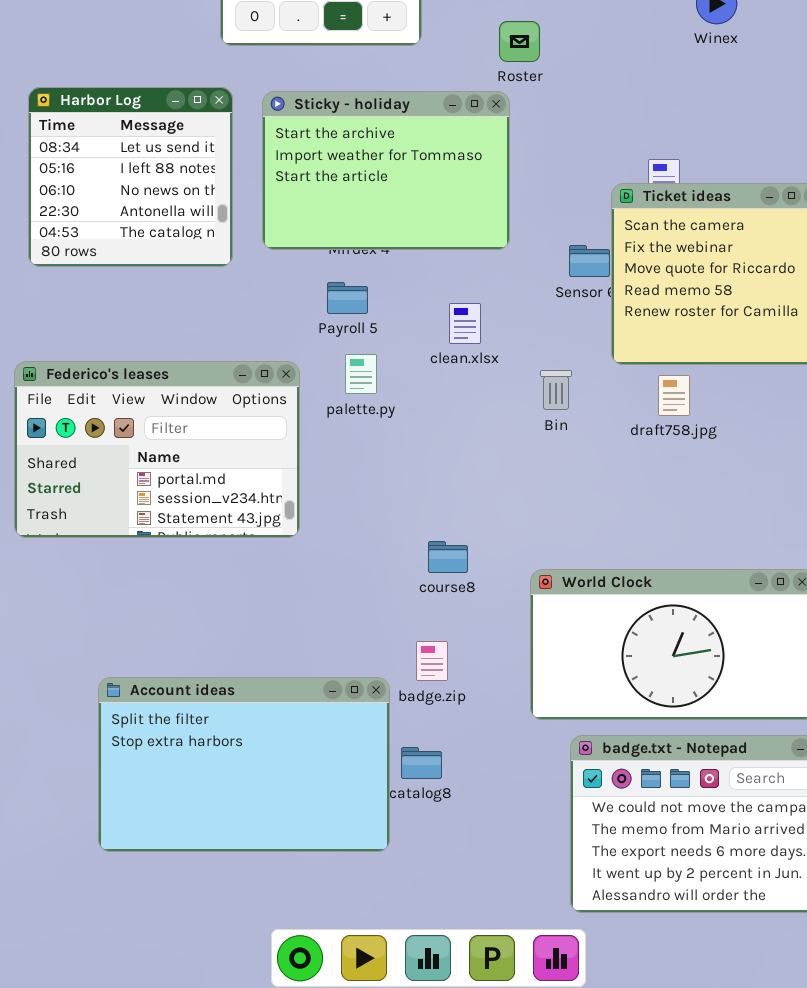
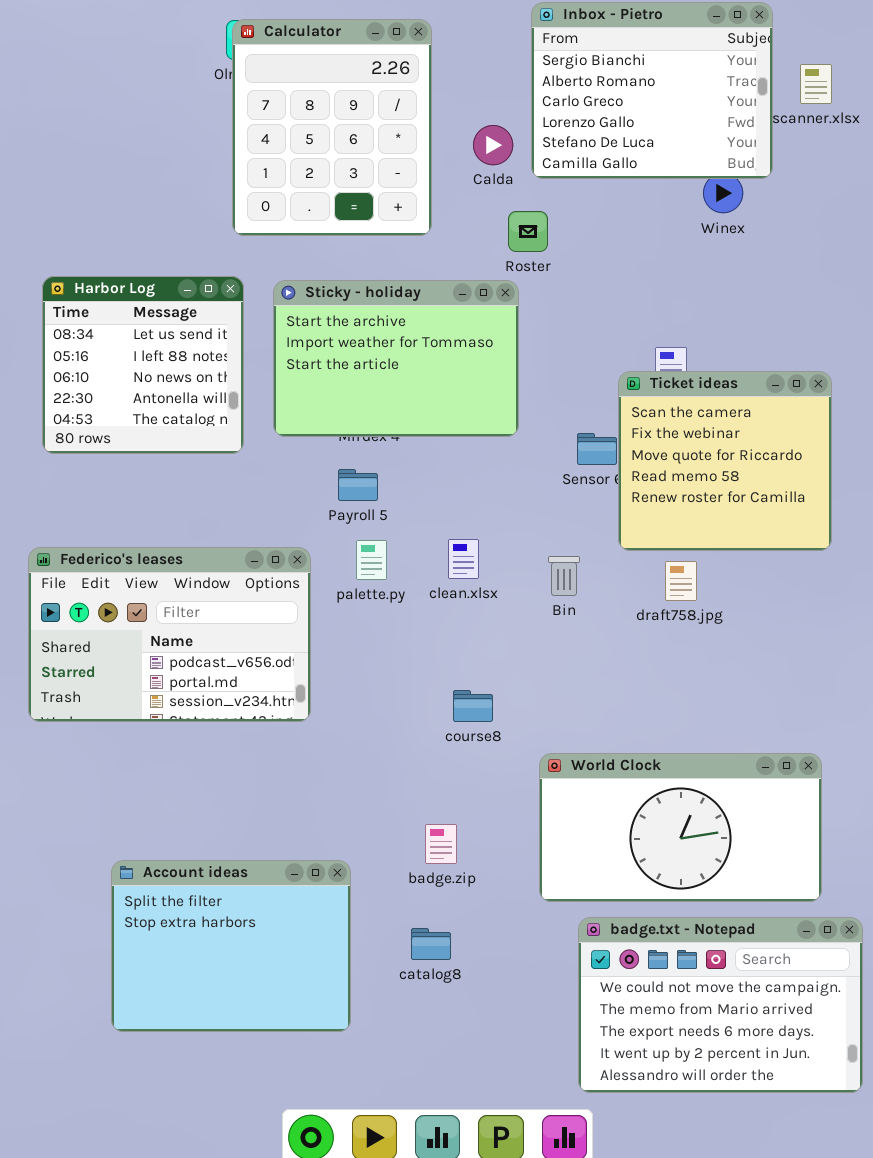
clean.xlsx: [449,303,481,344] -> [448,539,479,579], moved
Federico's leases: [14,361,300,538] -> [28,547,311,722], scrolled up 1 row
course8: [428,541,468,573] -> [453,690,493,722], moved
Account ideas: [98,677,390,852] -> [111,860,351,1032], resized

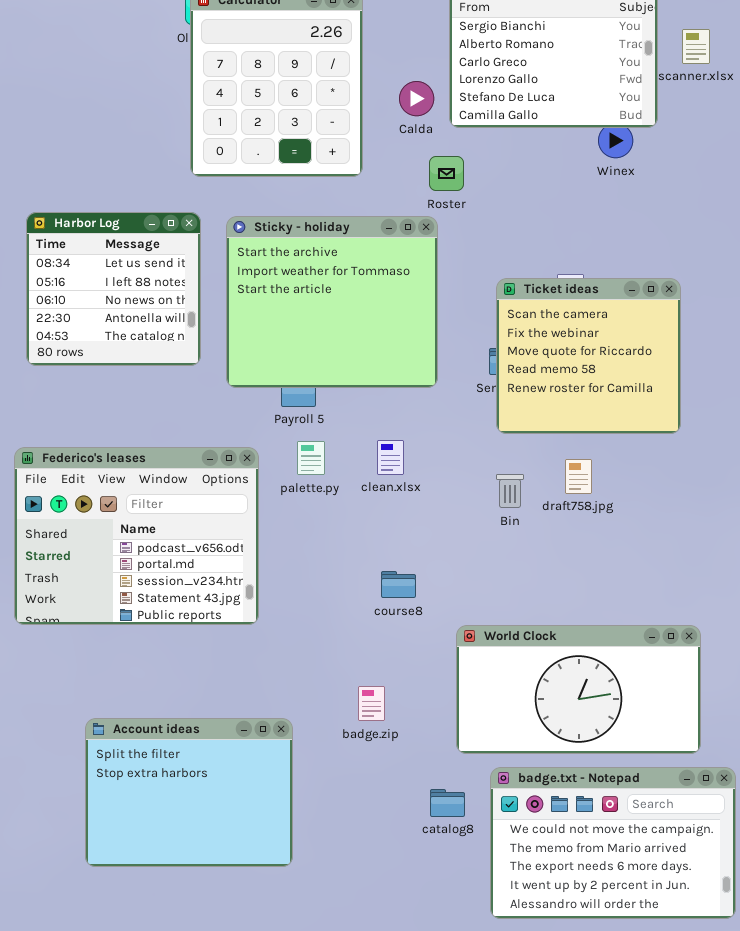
Sticky - holiday: [273,280,519,437] -> [226,216,438,388], resized
Ticket ideas: [618,371,832,551] -> [496,278,681,434], moved
Federico's leases: [28,547,311,722] -> [14,447,259,625], resized
Bin: [548,556,580,596] -> [496,474,524,508], moved
catalog8: [411,928,451,960] -> [430,789,465,817], moved

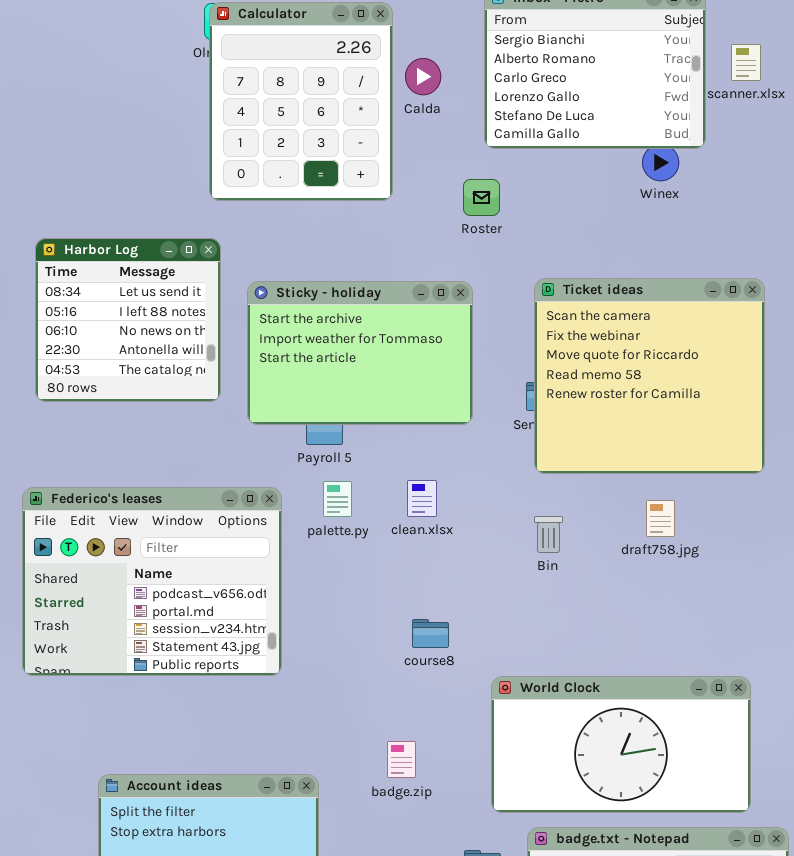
Calda: [399,81,434,116] -> [405,58,441,95], moved
Sticky - holiday: [226,216,438,388] -> [247,281,473,425], resized
Ticket ideas: [496,278,681,434] -> [534,278,765,474], resized
draft758.jpg: [565,459,592,494] -> [646,500,675,537], moved

